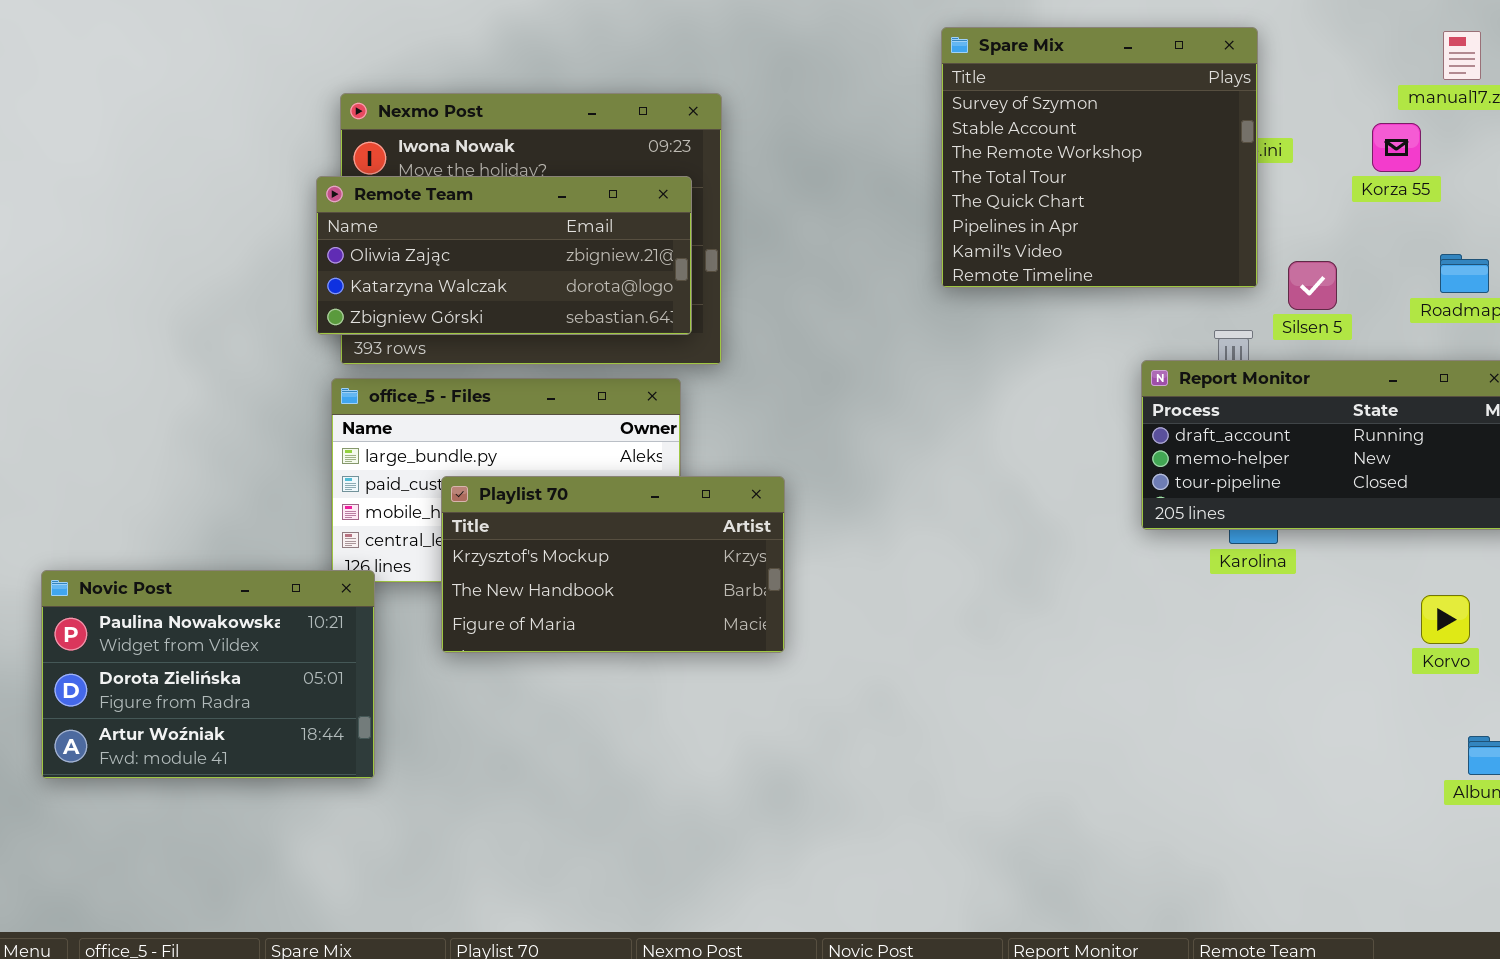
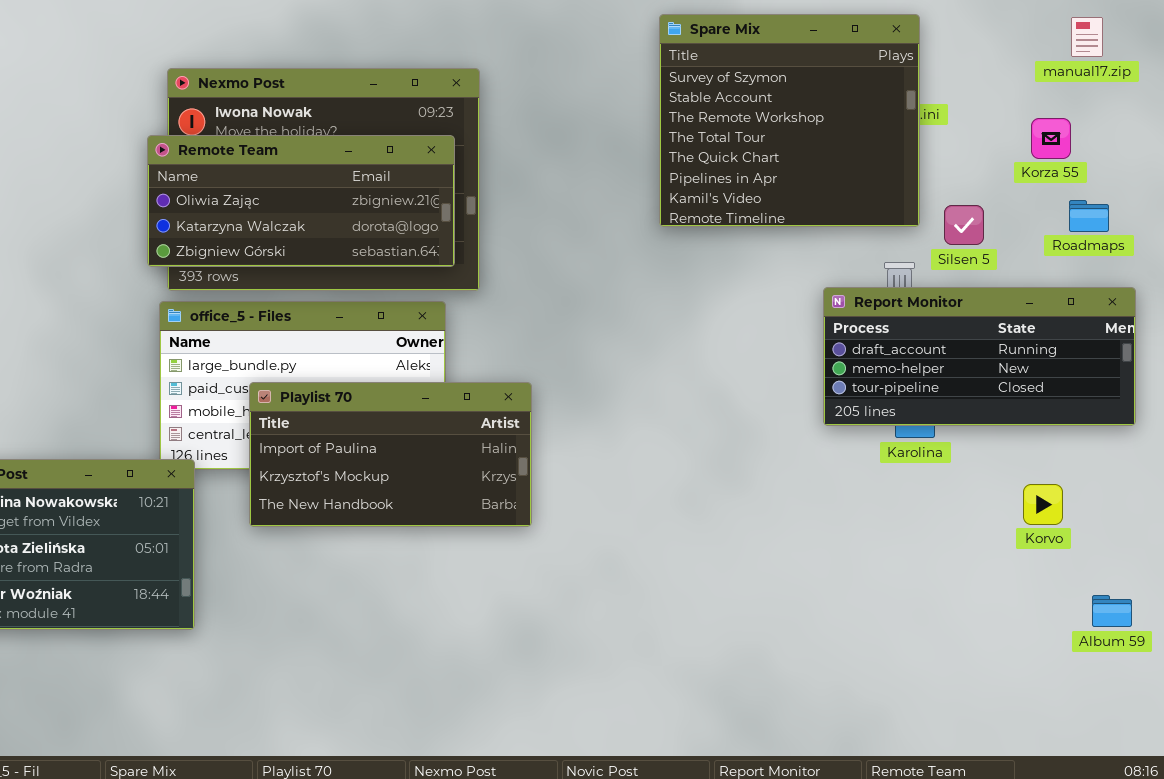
Korza 55: [1372,123,1421,172] -> [1031,118,1071,159], moved
Playlist 70: [441,476,785,653] -> [249,382,532,527], scrolled up 1 row
Korvo: [1421,595,1470,644] -> [1023,484,1063,525], moved

